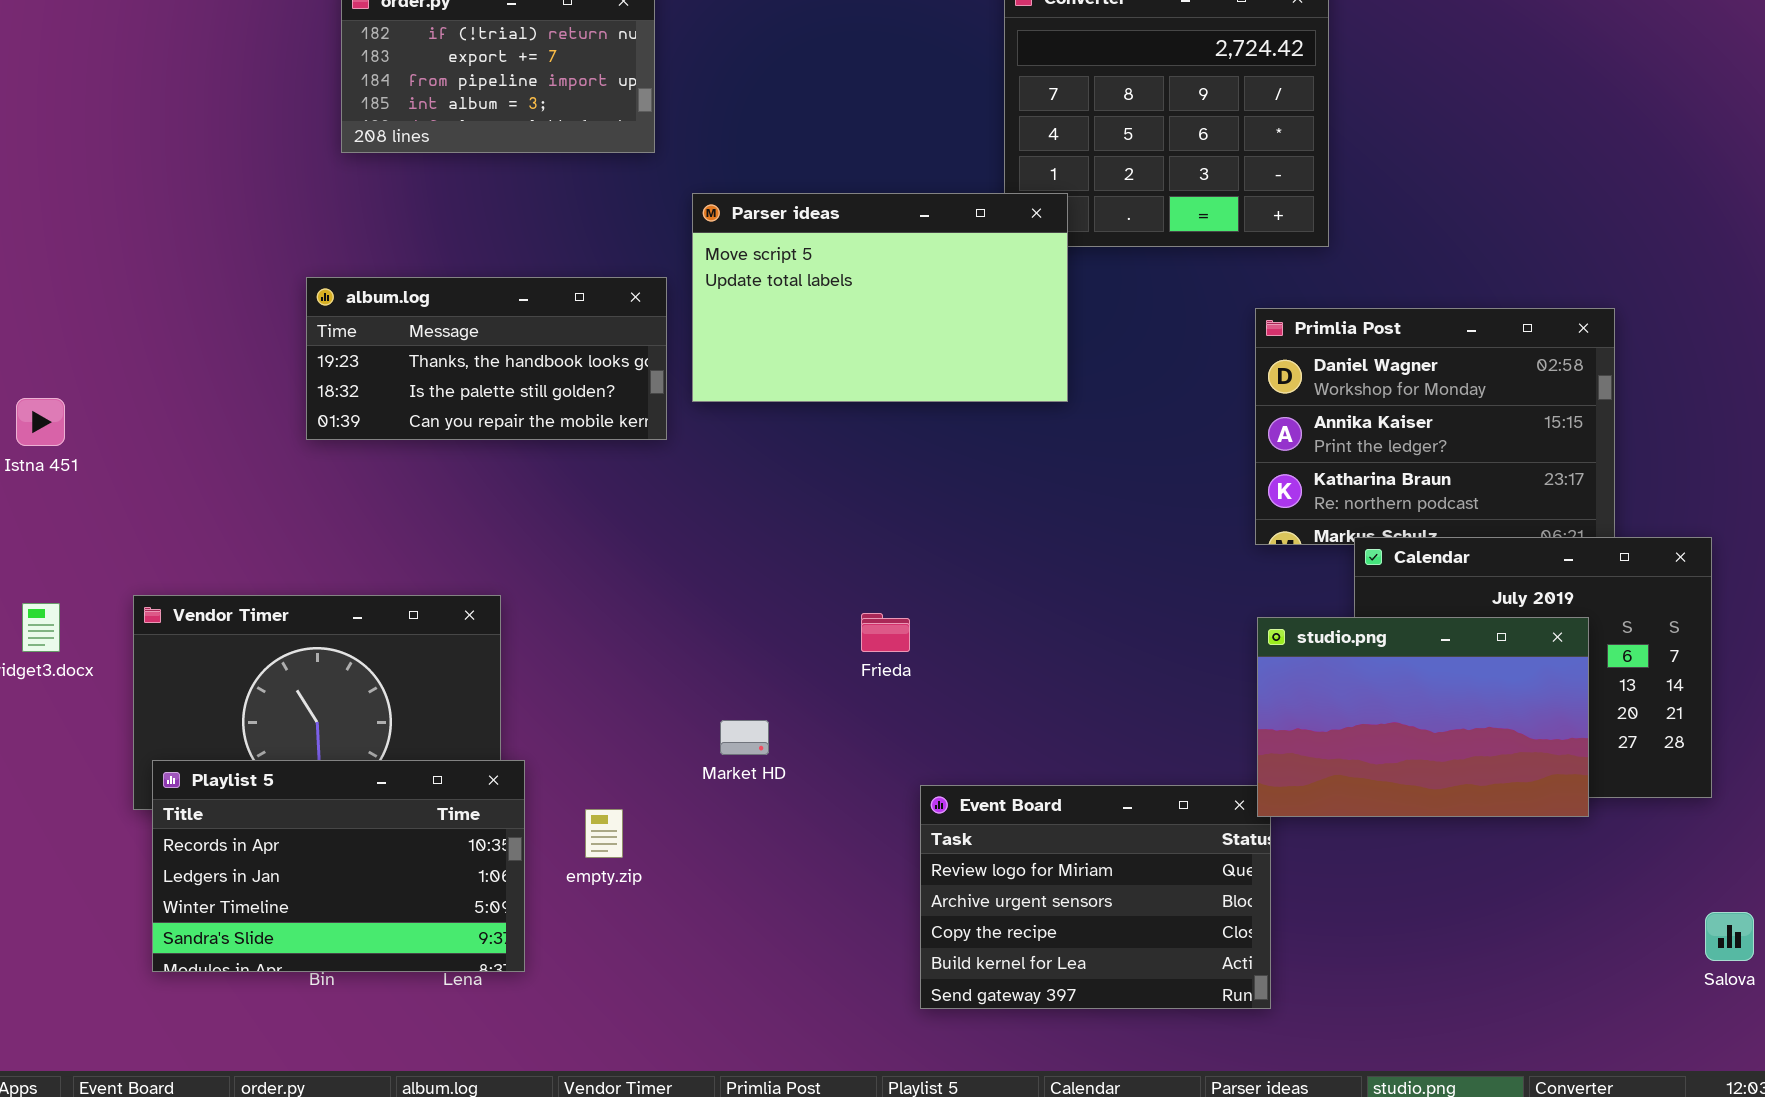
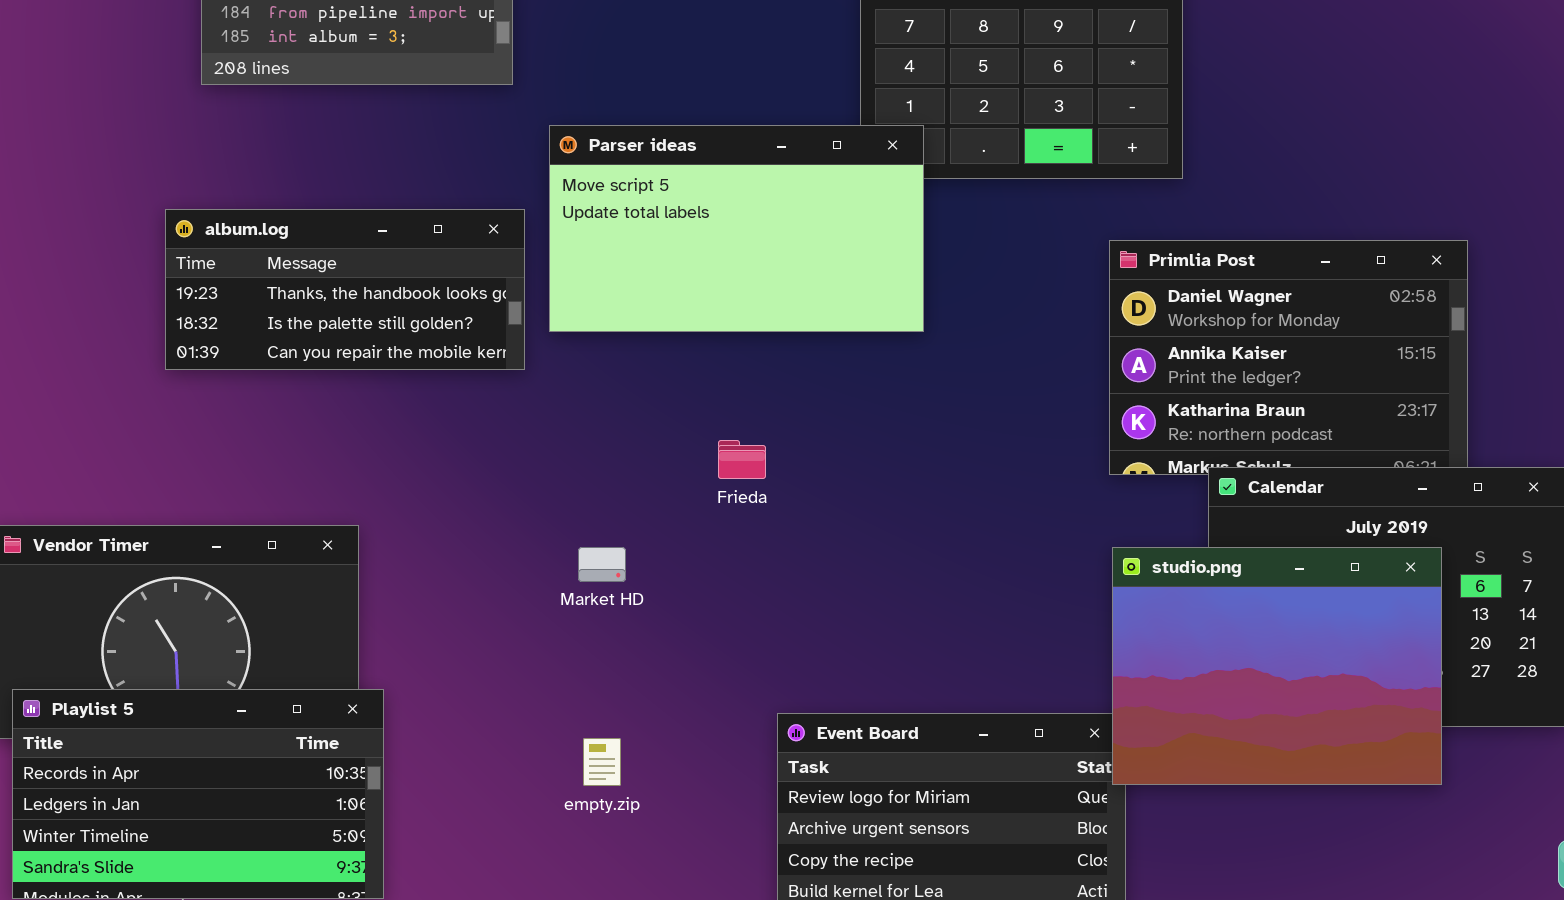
Frieda: [861,613,910,652] -> [718,440,766,479], moved
studio.png: [1257,617,1589,817] -> [1112,547,1442,785], resized
Market HD: [720,720,769,755] -> [578,547,626,582], moved
empty.zip: [585,809,623,858] -> [583,738,621,786], moved

